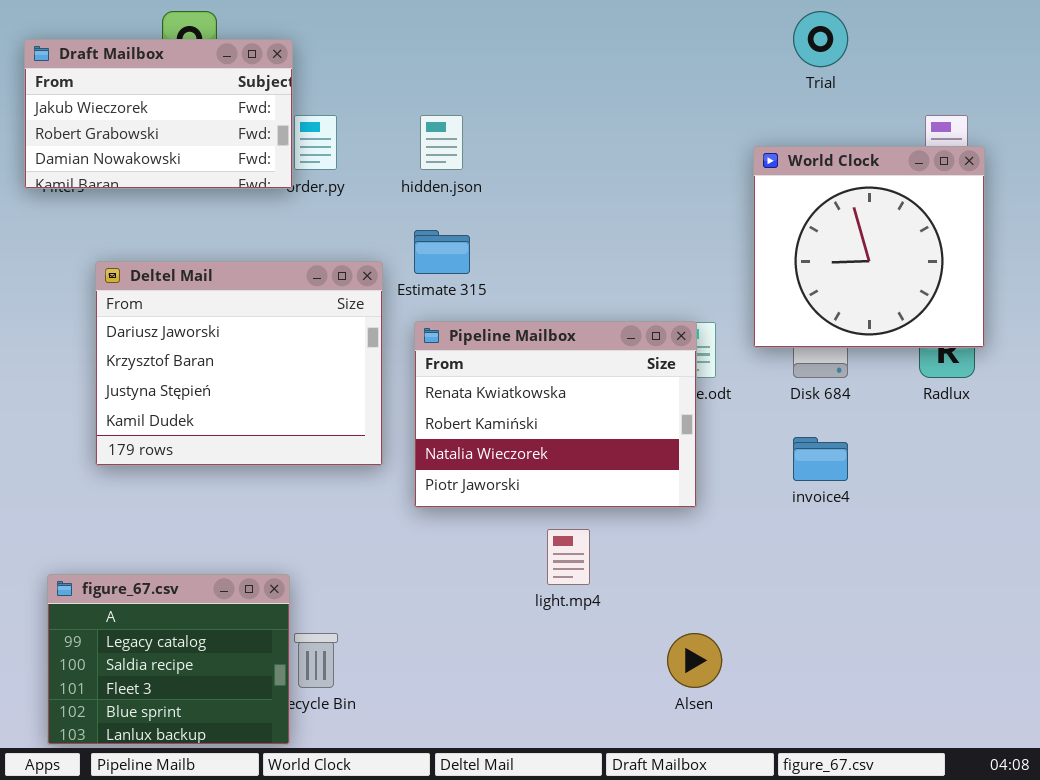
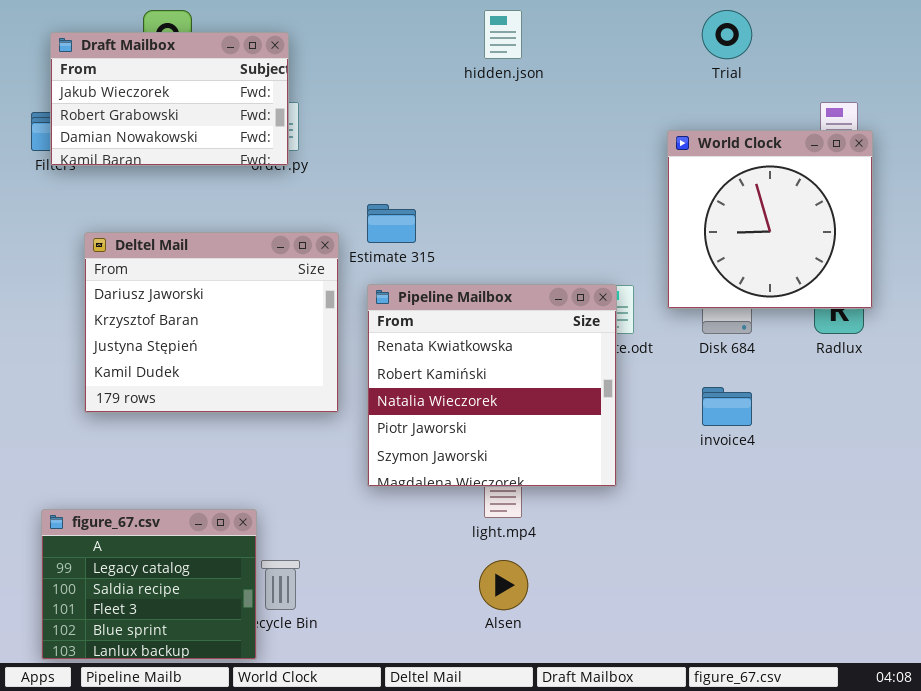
Draft Mailbox: [24,39,293,189] -> [50,32,289,166], moved
hidden.json: [420,115,463,170] -> [484,10,522,59], moved
Pipeline Mailbox: [414,321,697,508] -> [367,284,617,487], resized
Alsen: [667,633,722,688] -> [479,560,528,610], moved

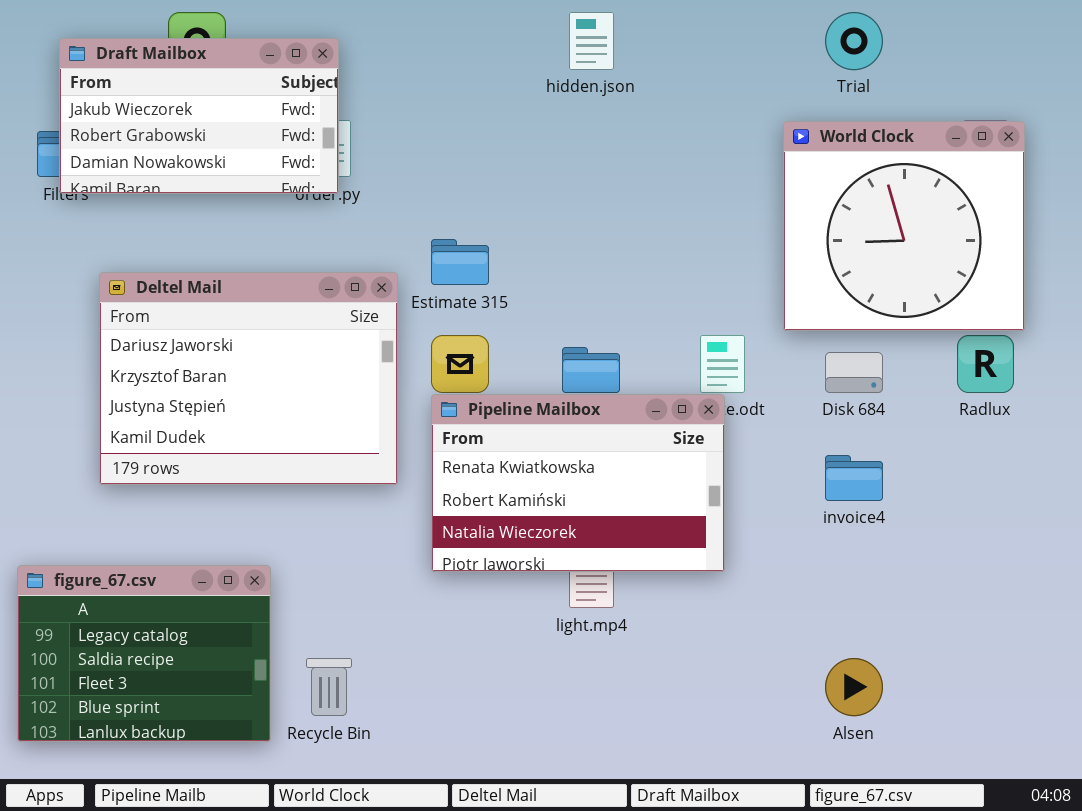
World Clock: [667,130,873,309] -> [783,121,1025,331], moved
Pipeline Mailbox: [367,284,617,487] -> [431,394,725,572], resized
figure_67.csv: [41,509,257,660] -> [17,565,271,742], moved
Alsen: [479,560,528,610] -> [825,658,883,716], moved

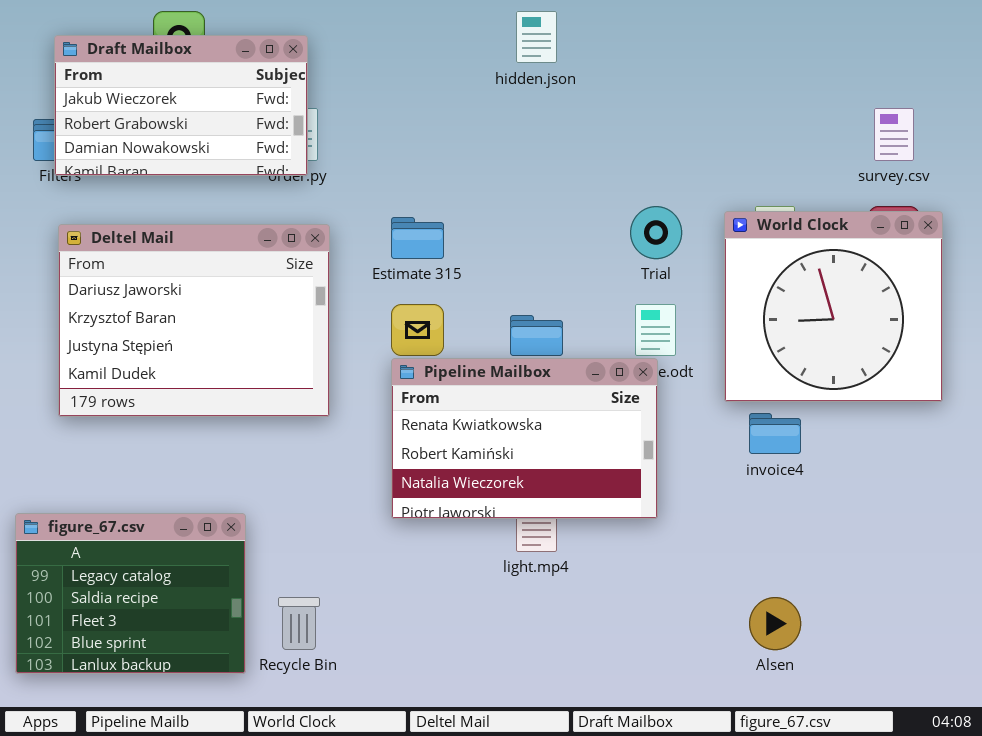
Trial: [825,12,883,70] -> [630,206,682,259], moved
World Clock: [783,121,1025,331] -> [724,211,943,402], moved
Deltel Mail: [99,272,398,485] -> [58,224,330,417], moved

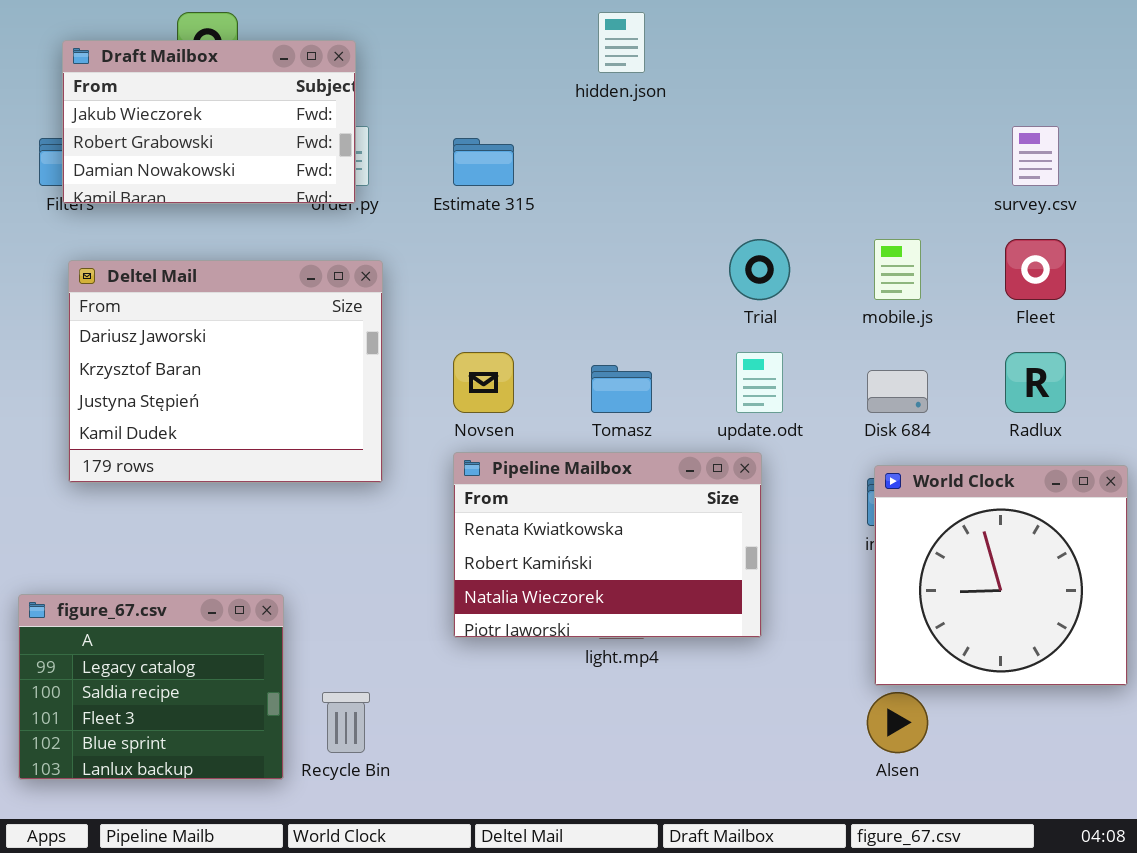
World Clock: [724,211,943,402] -> [874,465,1128,686], moved
Estimate 315: [391,217,444,259] -> [453,138,514,186], moved
Pipeline Mailbox: [391,358,658,519] -> [453,452,762,638], moved

